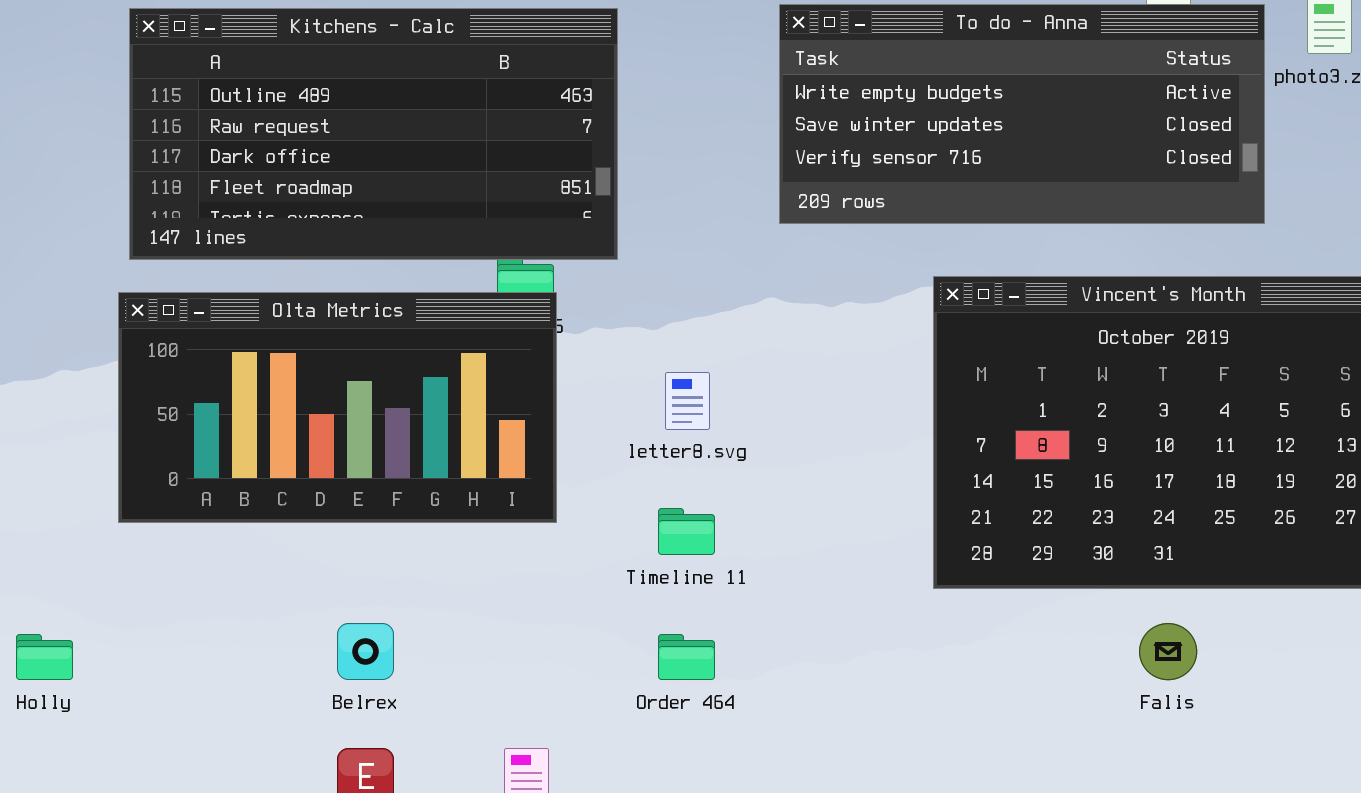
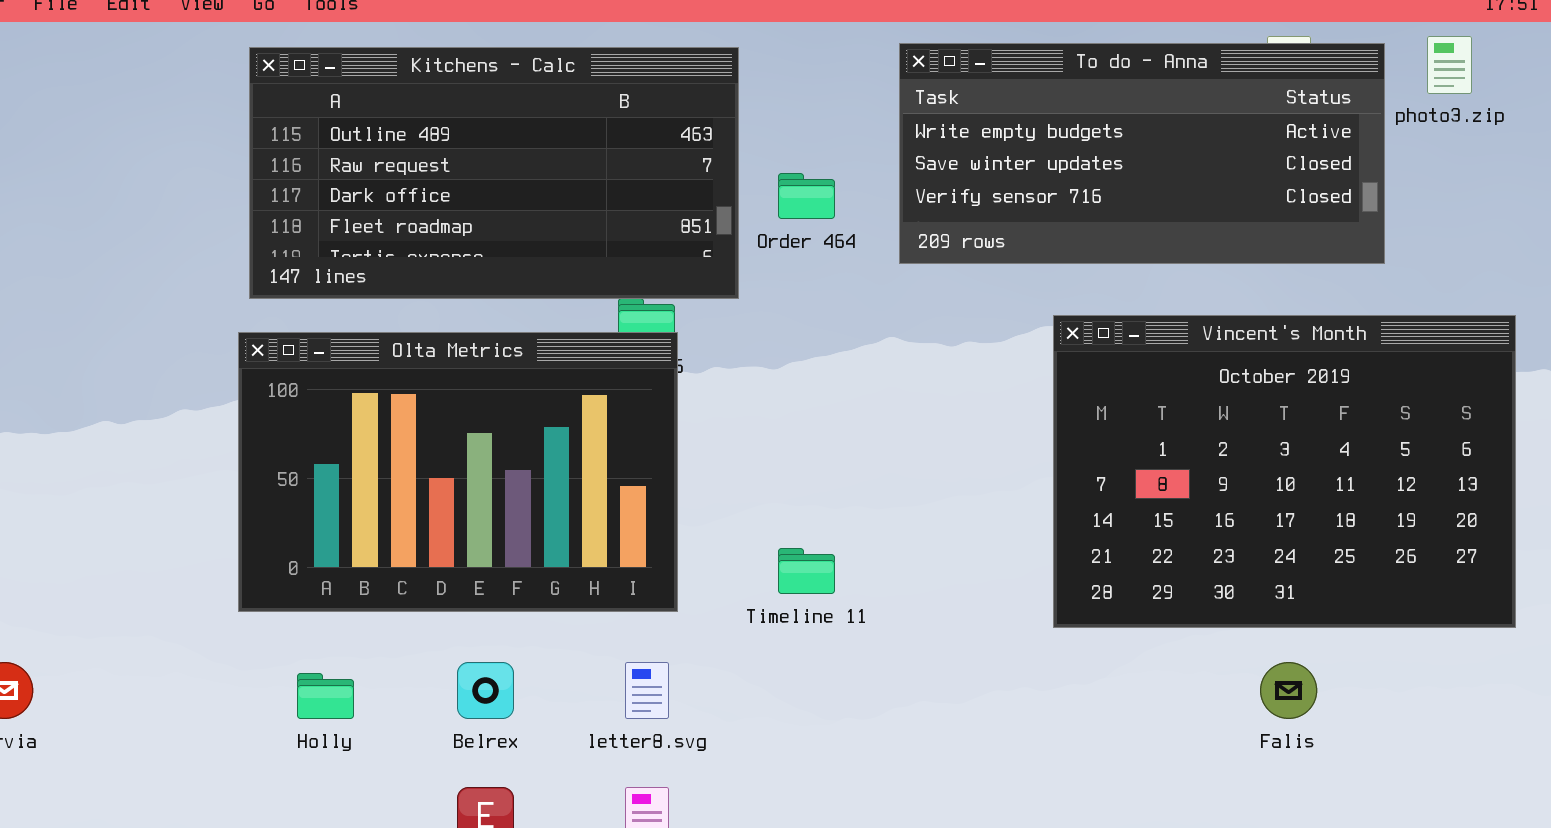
Olta Metrics: [118,292,557,523] -> [238,332,678,612], resized
letter8.svg: [665,372,710,430] -> [625,662,669,719], moved
Holly: [16,634,73,680] -> [297,673,354,719], moved
Order 464: [658,634,715,680] -> [778,173,835,219], moved

